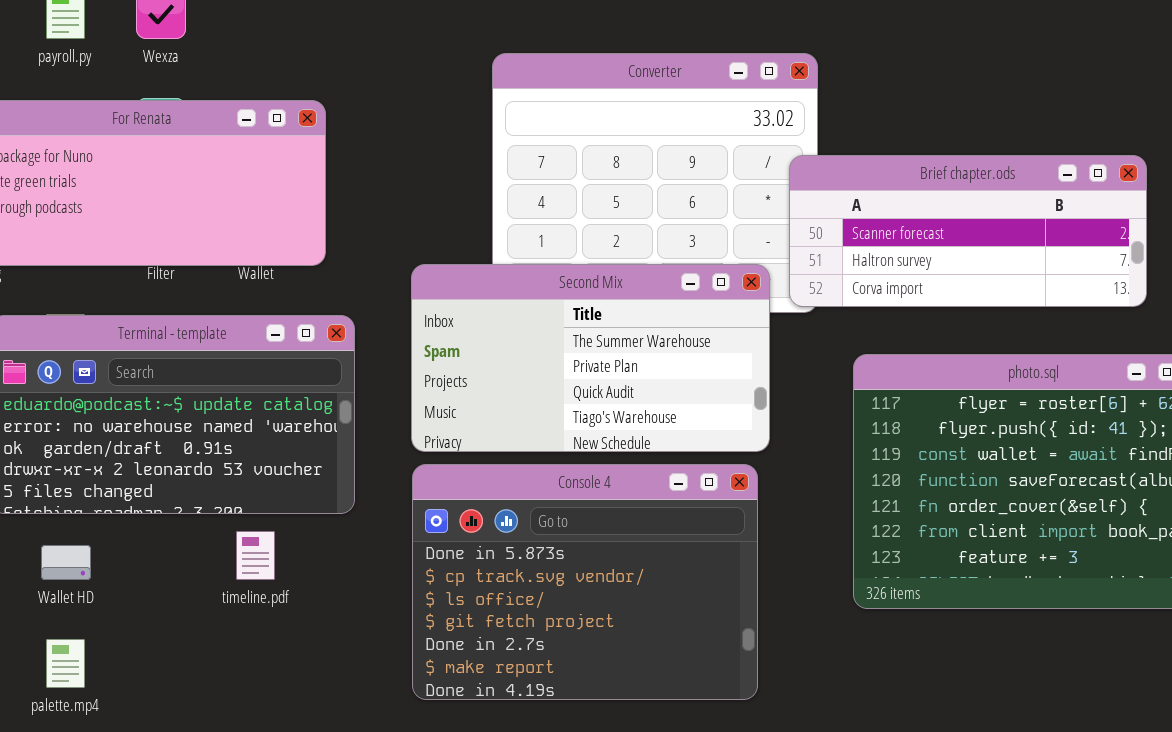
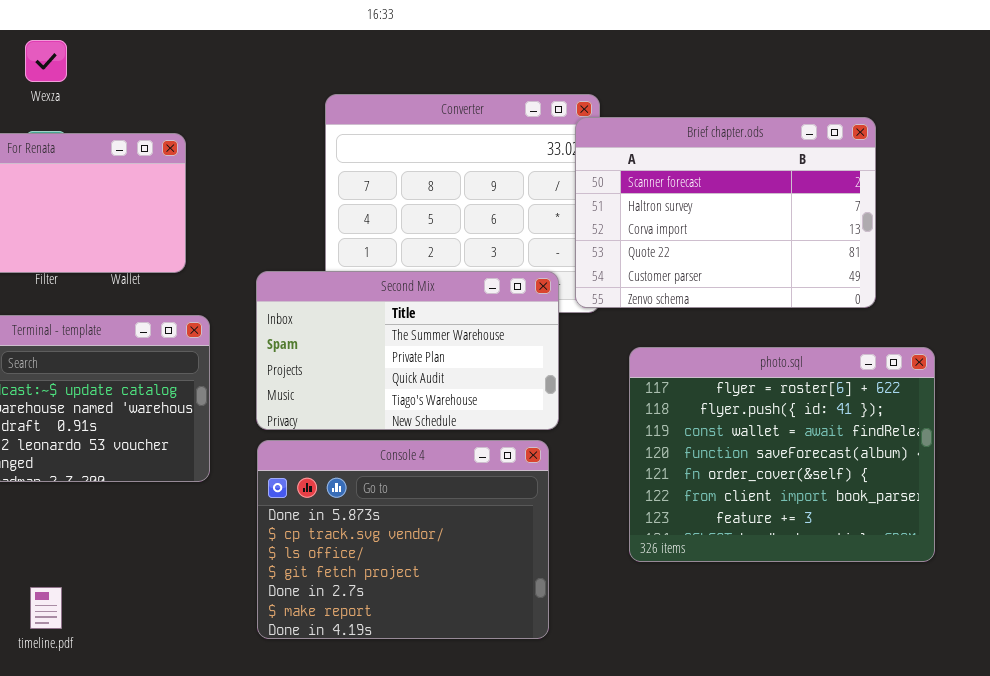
Brief chapter.ods: [789,155,1147,307] -> [575,117,876,308], resized
timeline.pdf: [236,531,275,580] -> [30,587,62,629], moved

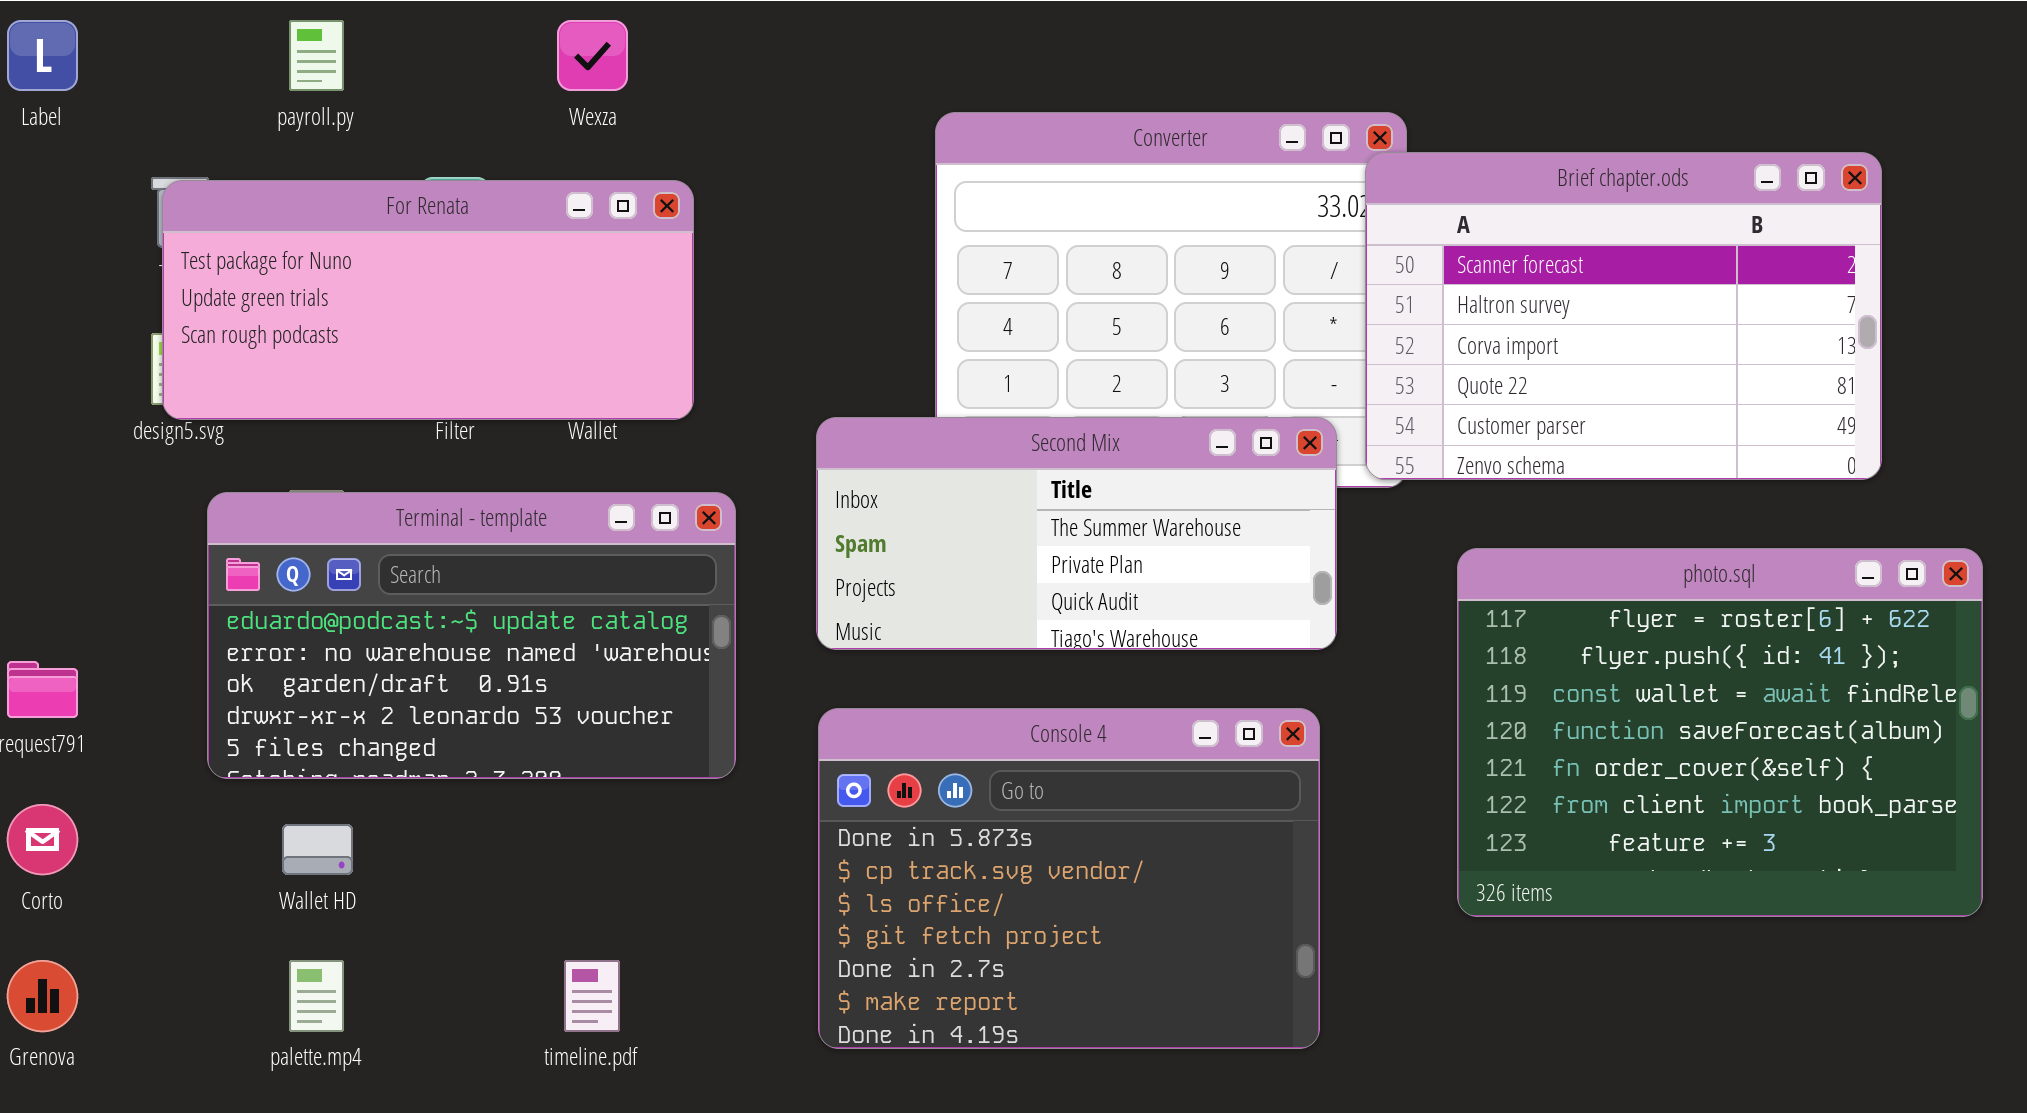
Wexza: [25,40,67,82] -> [557,20,628,91], moved
Second Mix: [256,271,559,430] -> [816,417,1337,650], resized
timeline.pdf: [30,587,62,629] -> [564,960,620,1032], moved

